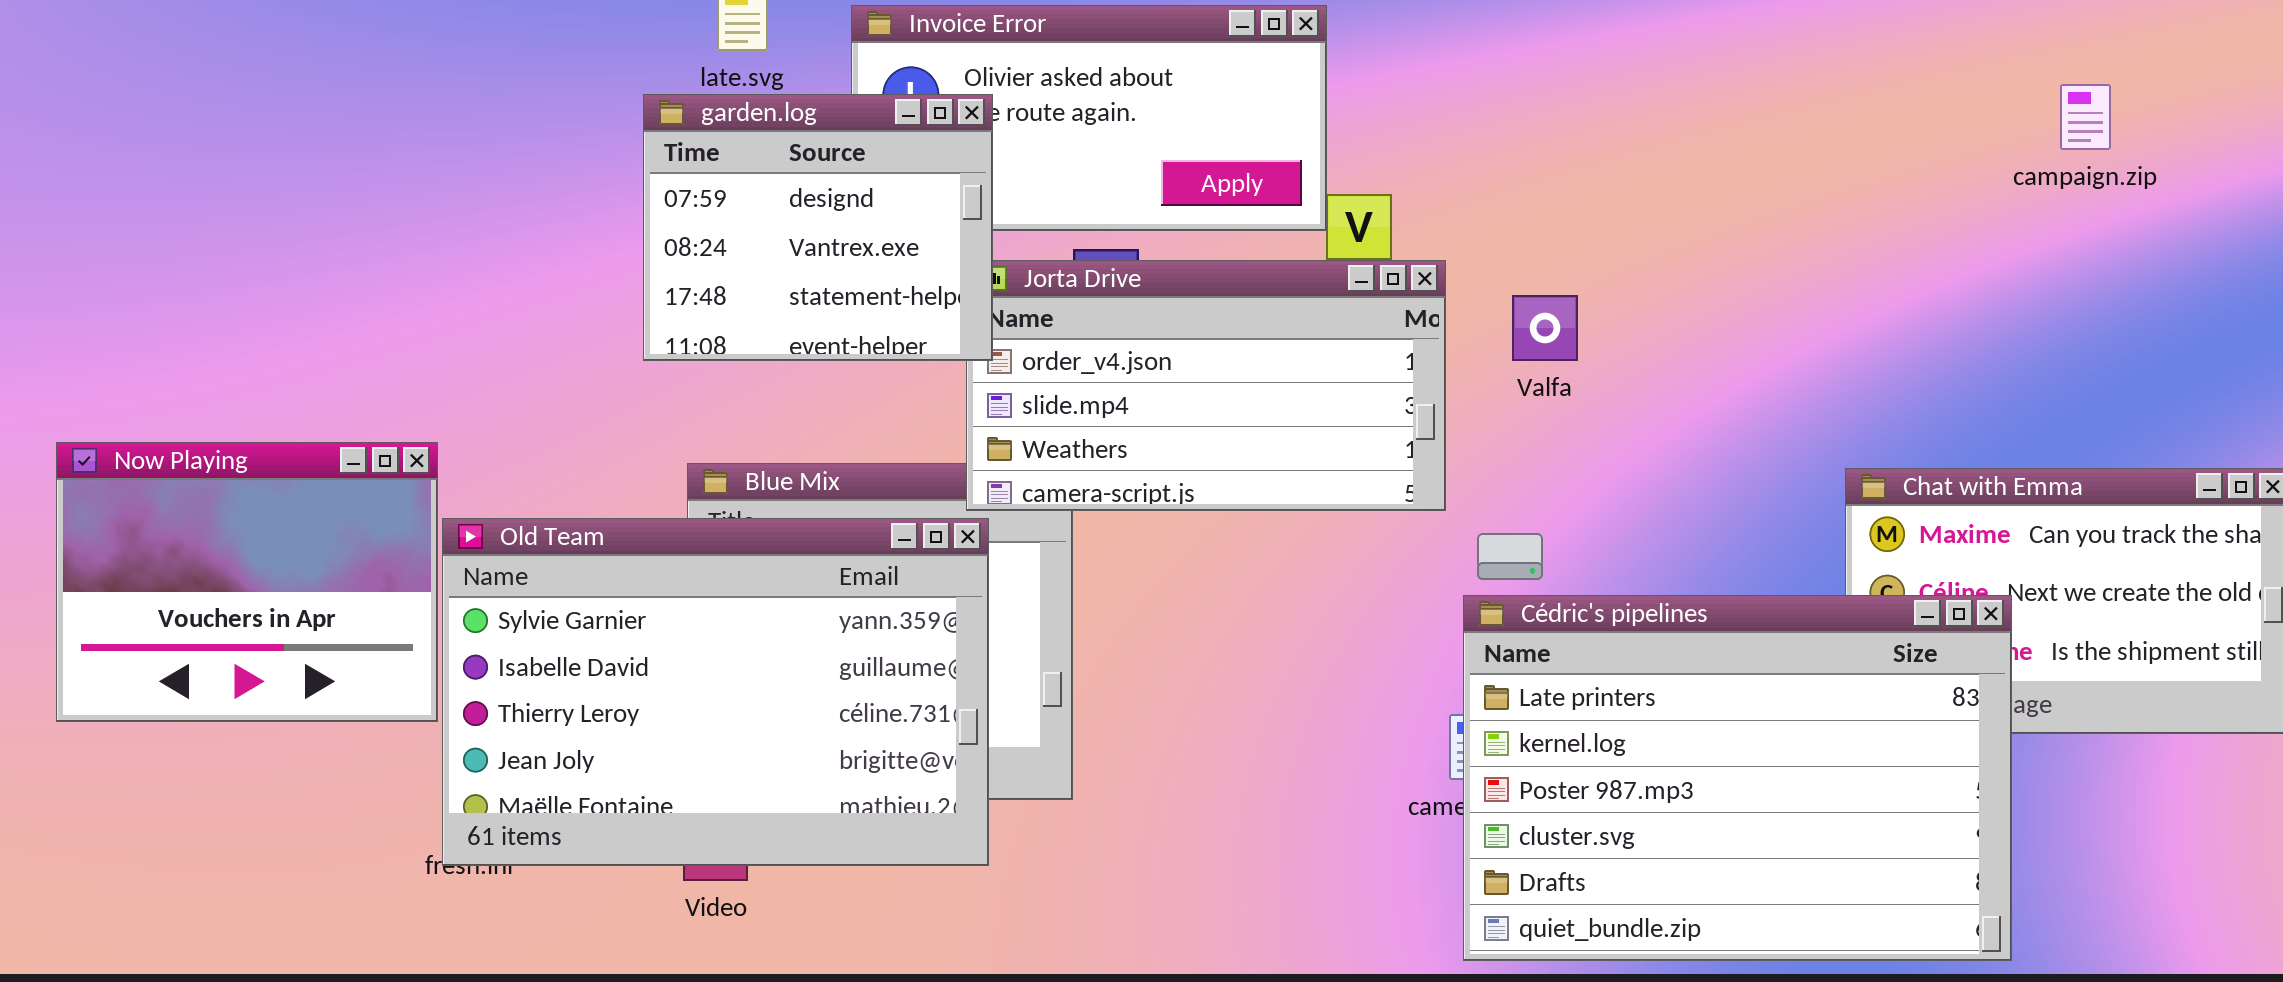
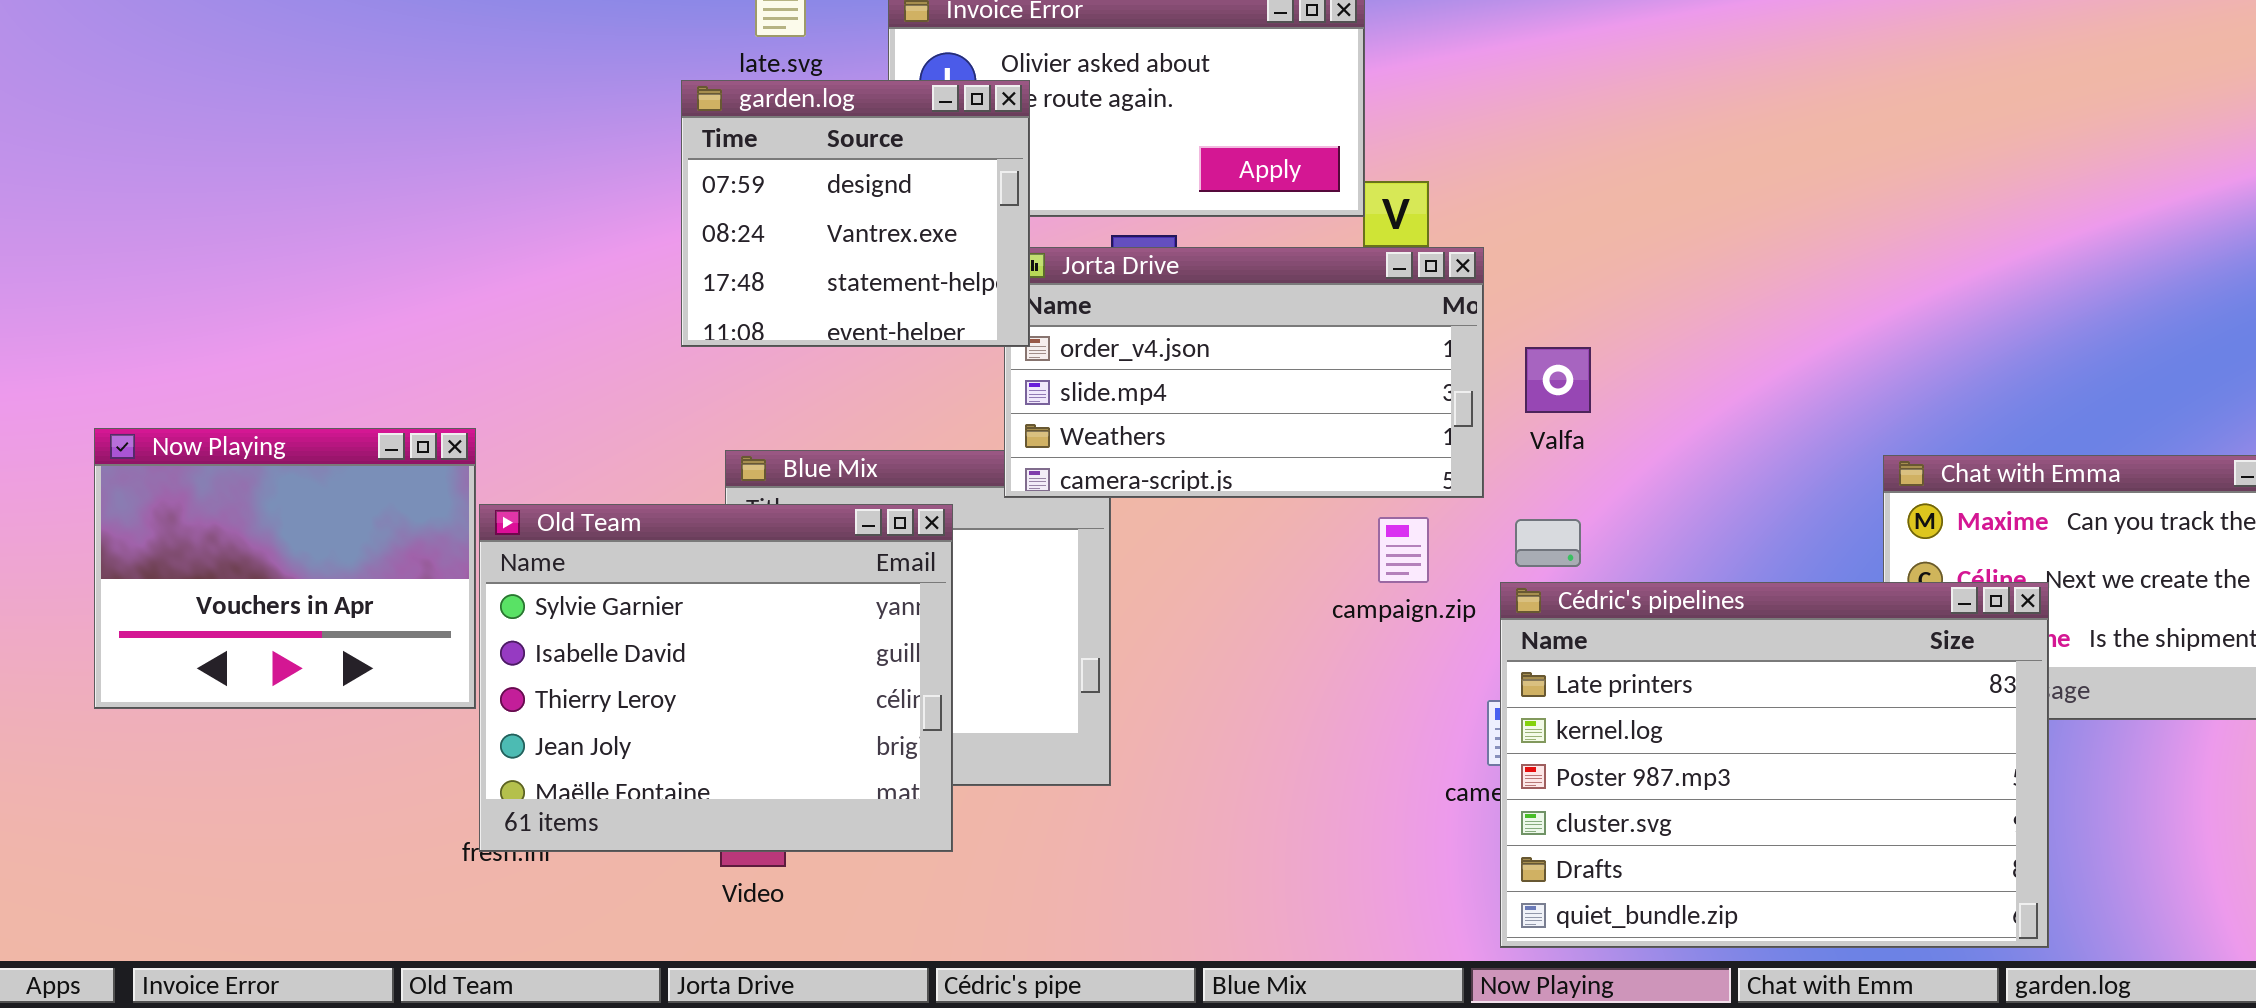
campaign.zip: [2060,84,2111,150] -> [1378,517,1429,583], moved
Valfa: [1512,295,1578,361] -> [1525,347,1591,413], moved
Old Team: [442,518,989,866] -> [479,504,953,852], resized

